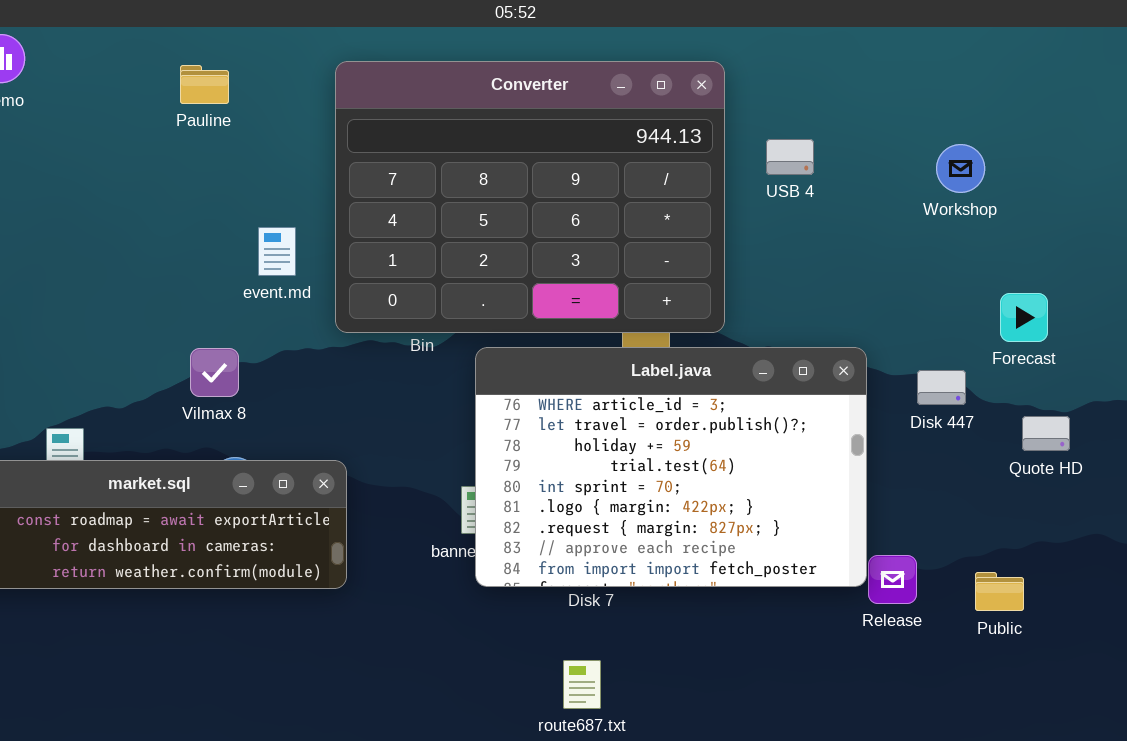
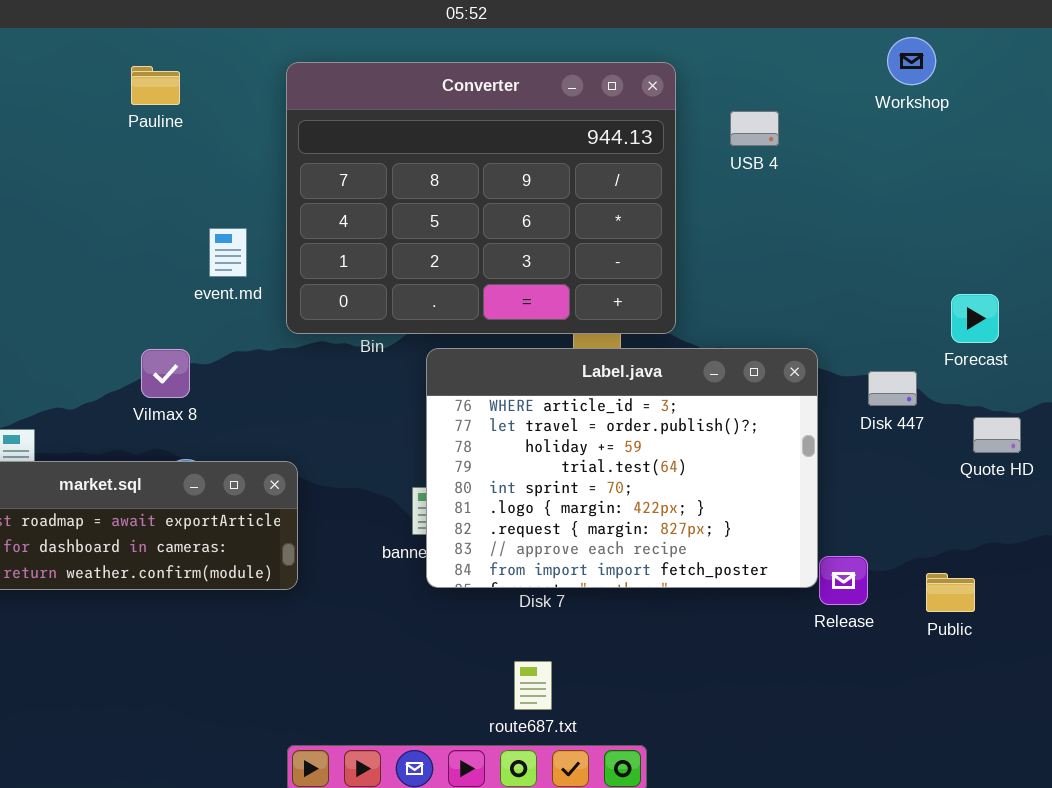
USB 4: [766,139,814,175] -> [730,111,779,146], moved
Workshop: [936,144,985,193] -> [887,37,936,85], moved

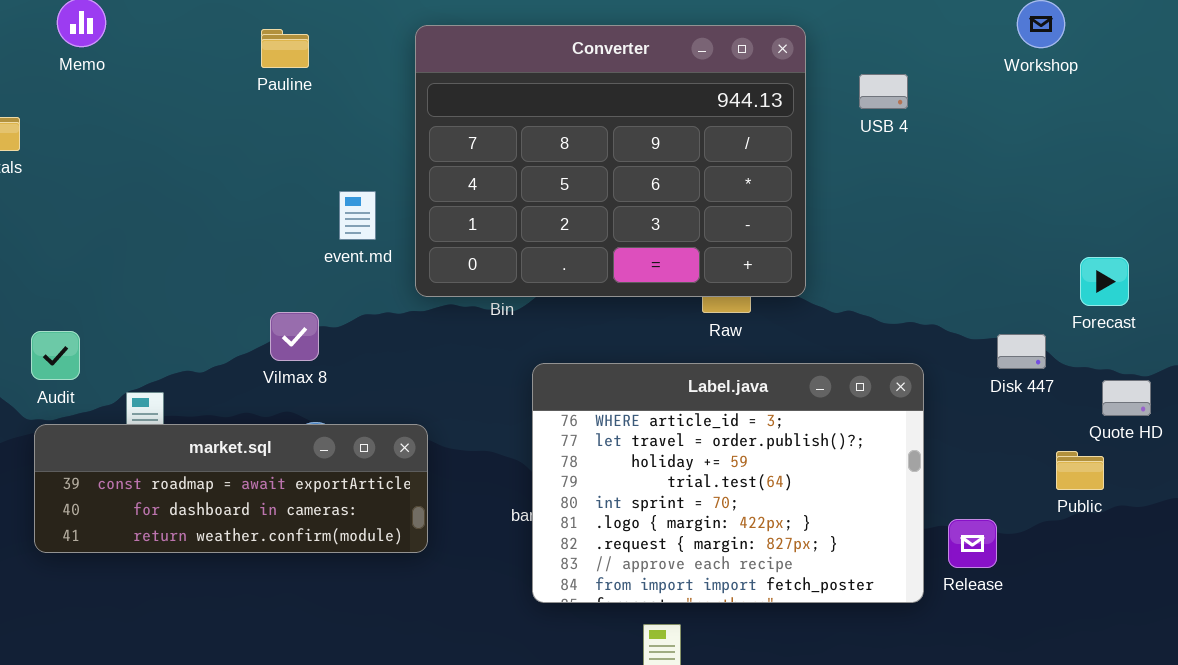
Label.java: [426,348,818,588] -> [532,363,924,603], moved
Public: [926,573,975,612] -> [1056,451,1104,490], moved

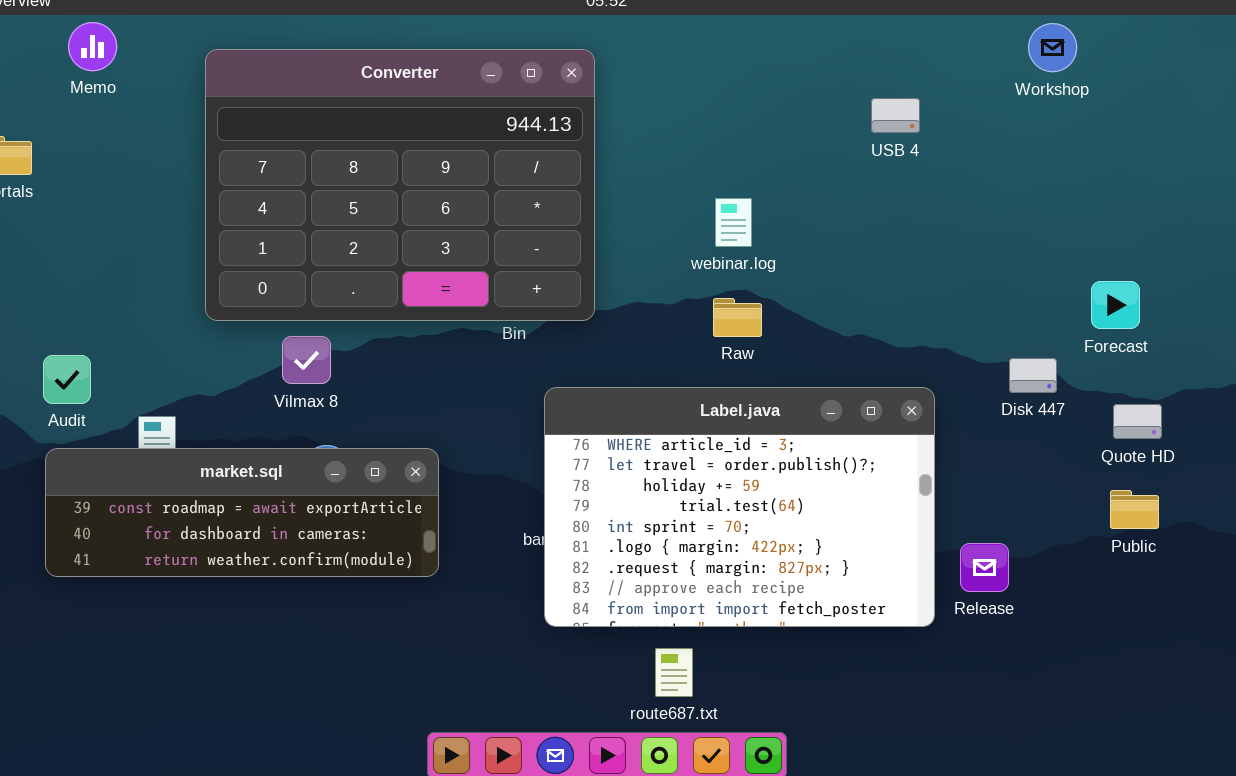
Converter: [415,25,806,297] -> [205,49,595,321], moved
Public: [1056,451,1104,490] -> [1110,490,1159,529], moved

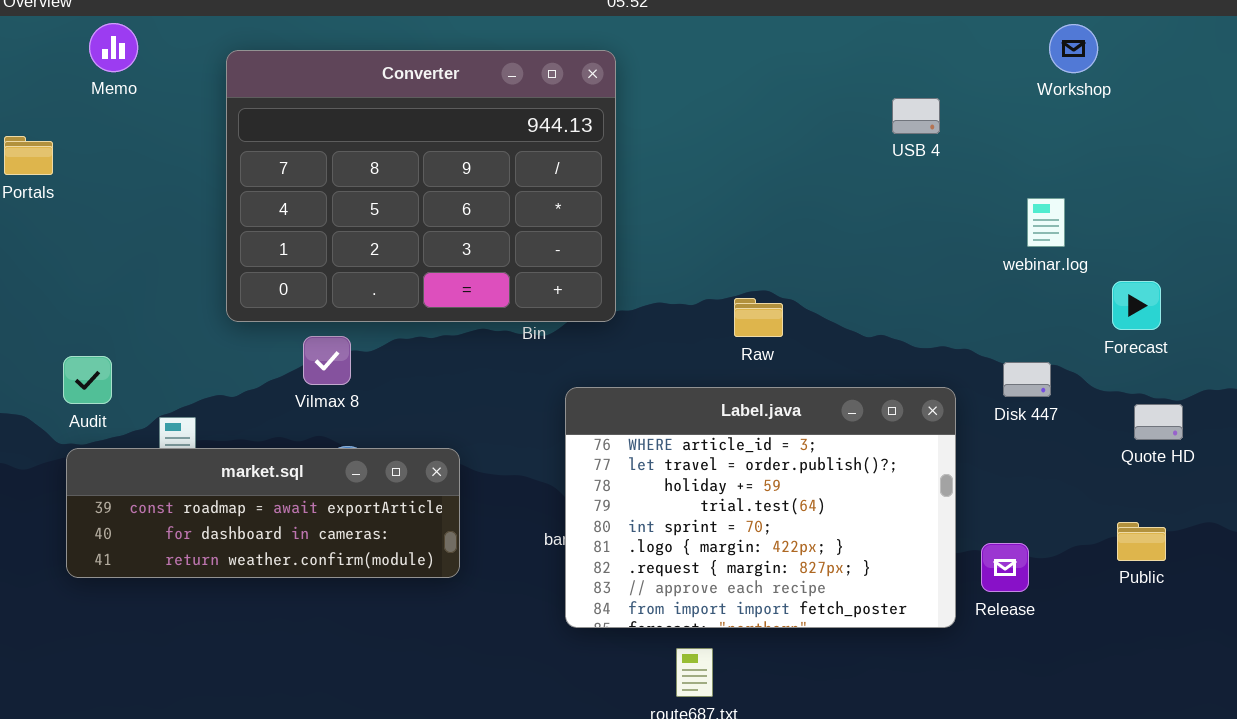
webinar.log: [715,198,752,247] -> [1027,198,1065,247], moved
Disk 447: [1009,358,1057,393] -> [1003,362,1051,397], moved
Public: [1110,490,1159,529] -> [1117,522,1166,561], moved

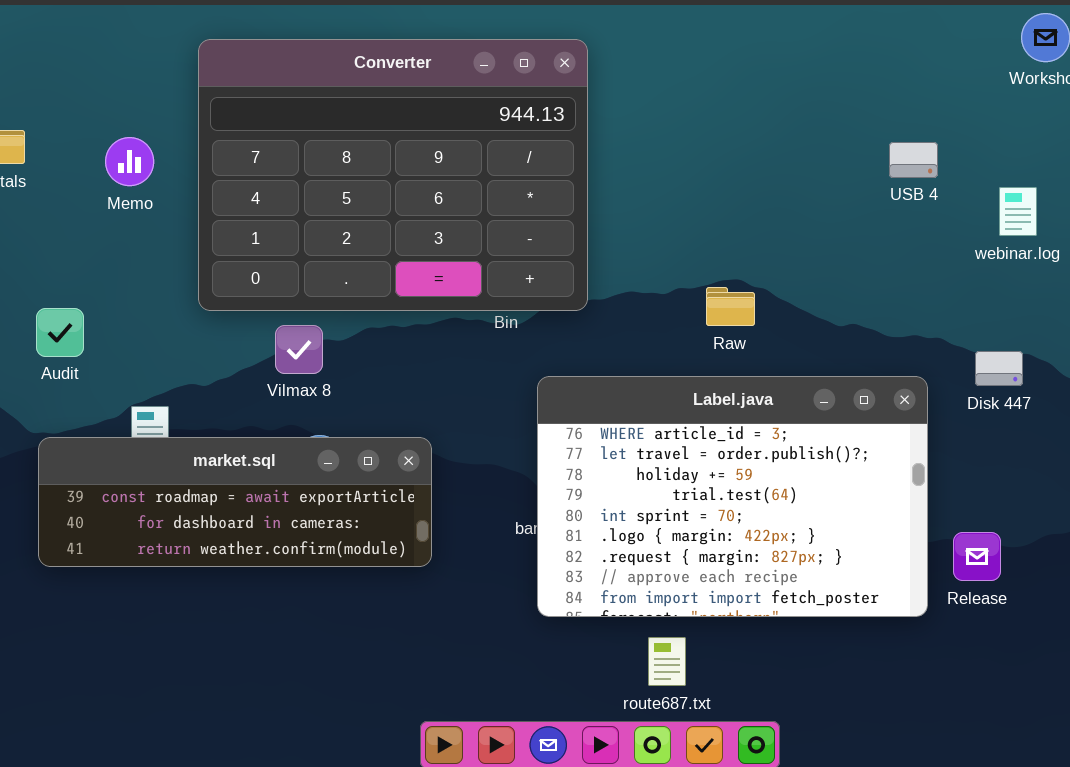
Memo: [89,23,138,72] -> [105,137,154,186], moved
USB 4: [892,98,940,134] -> [889,142,938,178], moved
Audit: [63,356,112,404] -> [36,308,84,357], moved

